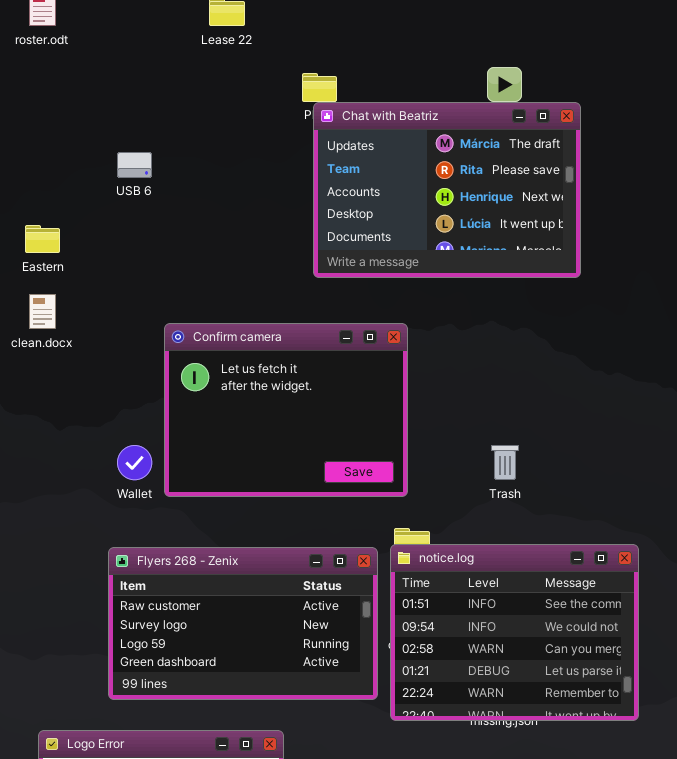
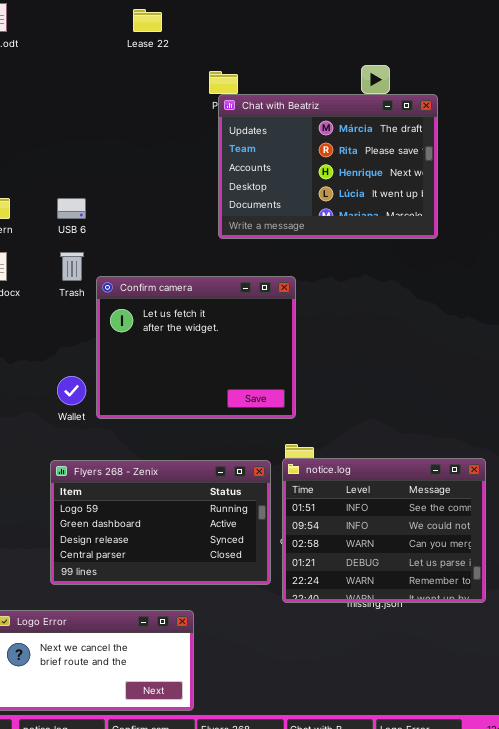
USB 6: [117,152,152,178] -> [57,198,86,219], moved
Trash: [491,445,519,480] -> [60,252,84,281], moved
Flyers 268 - Zenix: [108,547,378,700] -> [50,460,271,585], scrolled down 2 rows

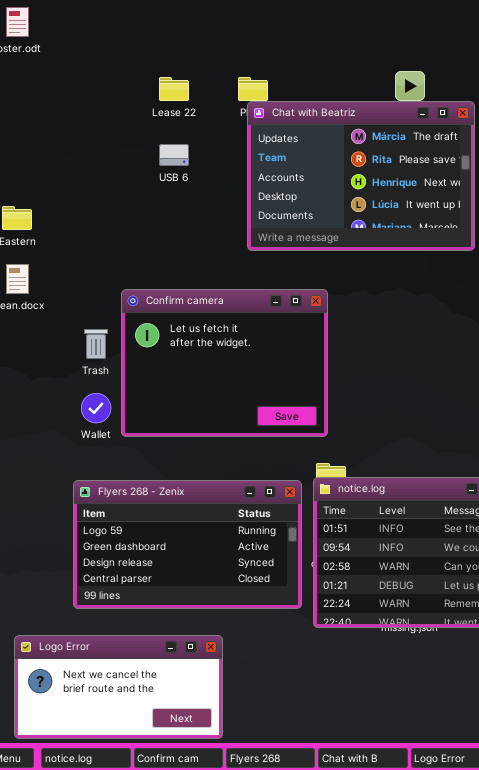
Lease 22: [133,9,162,32] -> [159,77,189,101], moved
USB 6: [57,198,86,219] -> [159,144,189,166], moved
Trash: [60,252,84,281] -> [84,329,108,359], moved

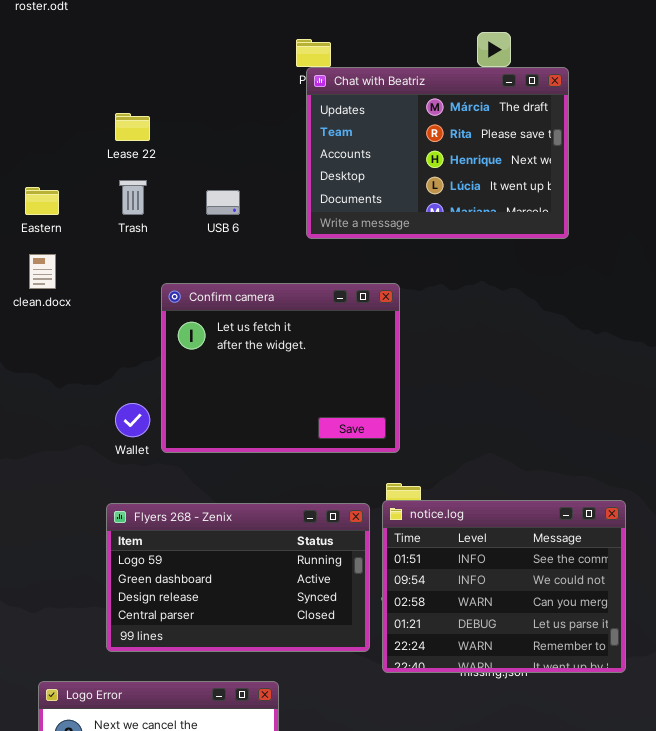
Lease 22: [159,77,189,101] -> [115,113,150,141], moved
USB 6: [159,144,189,166] -> [206,190,240,215], moved
Trash: [84,329,108,359] -> [119,180,147,215], moved

